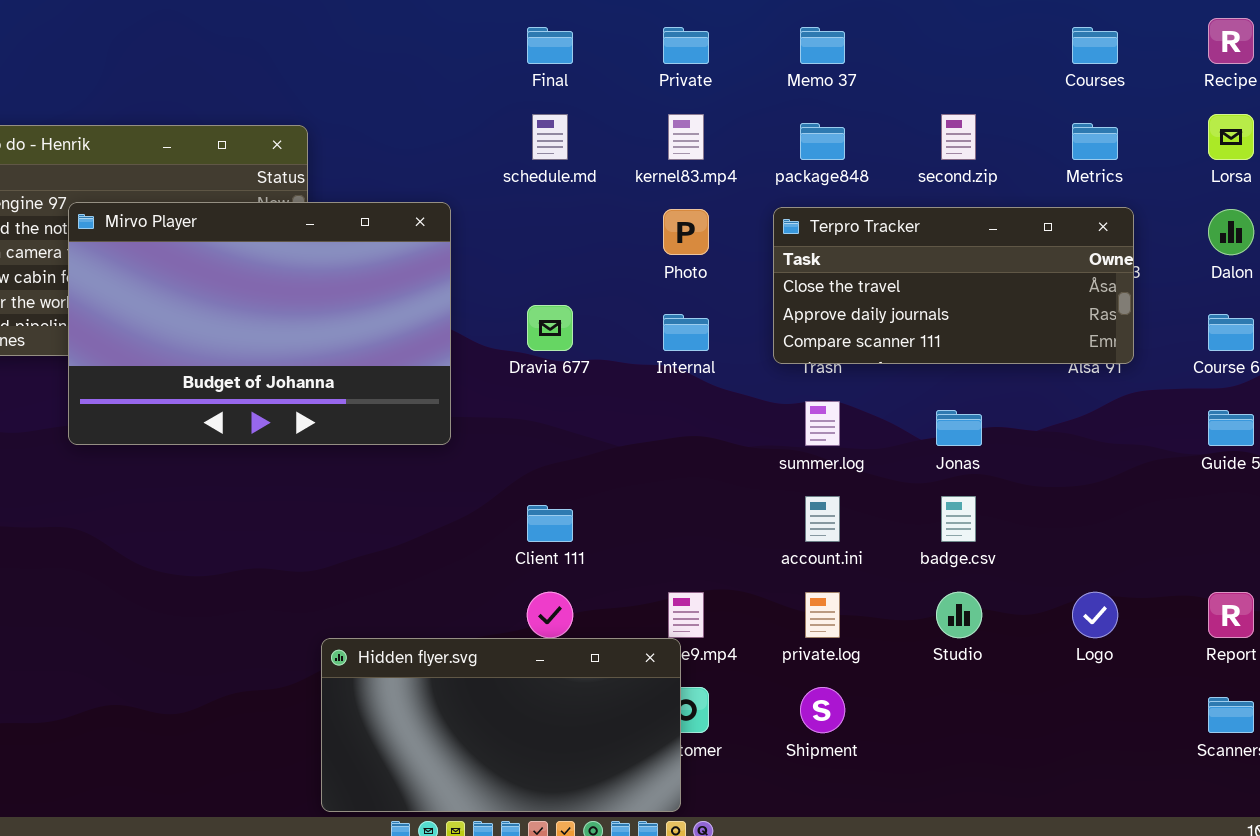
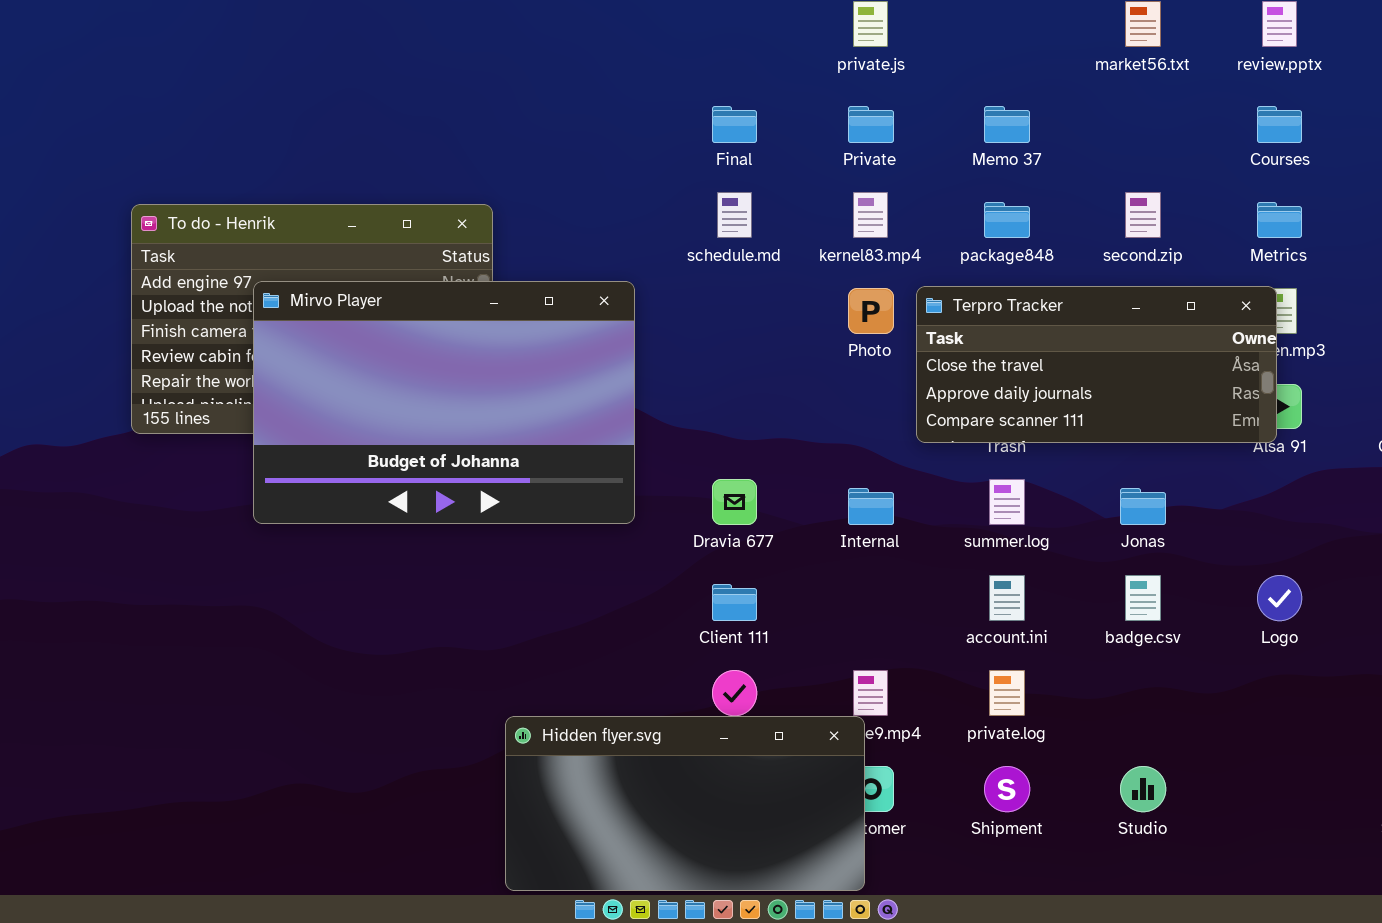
Terpro Tracker: [773,207,1134,364] -> [916,286,1277,443], moved
Dravia 677: [527,305,573,351] -> [712,479,757,525], moved
Internal: [663,314,709,351] -> [848,488,894,525], moved
Studio: [936,592,982,638] -> [1120,766,1166,812], moved
Logo: [1072,592,1118,638] -> [1257,575,1302,621], moved

